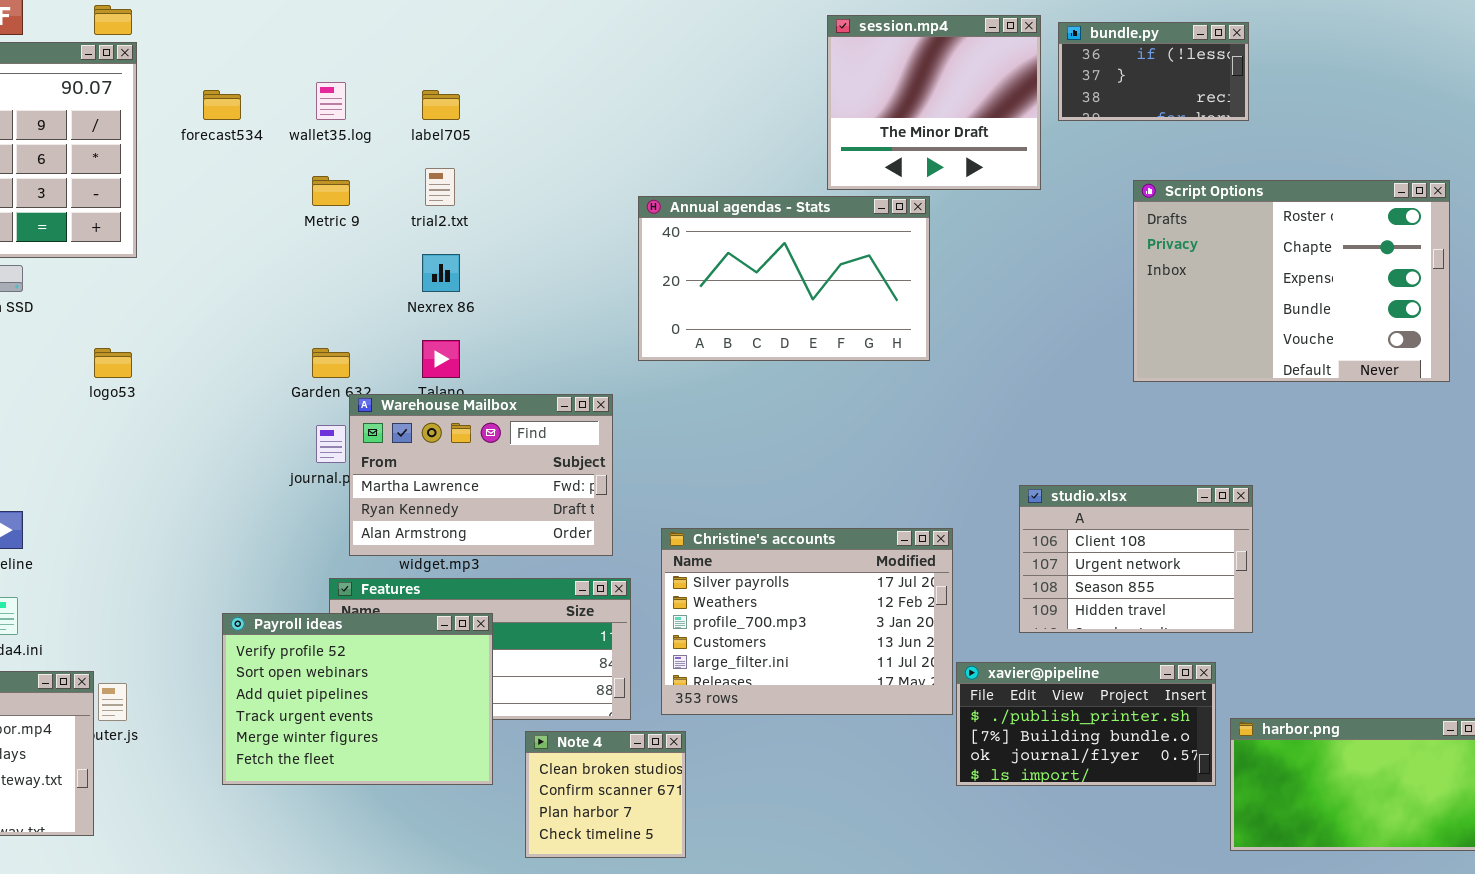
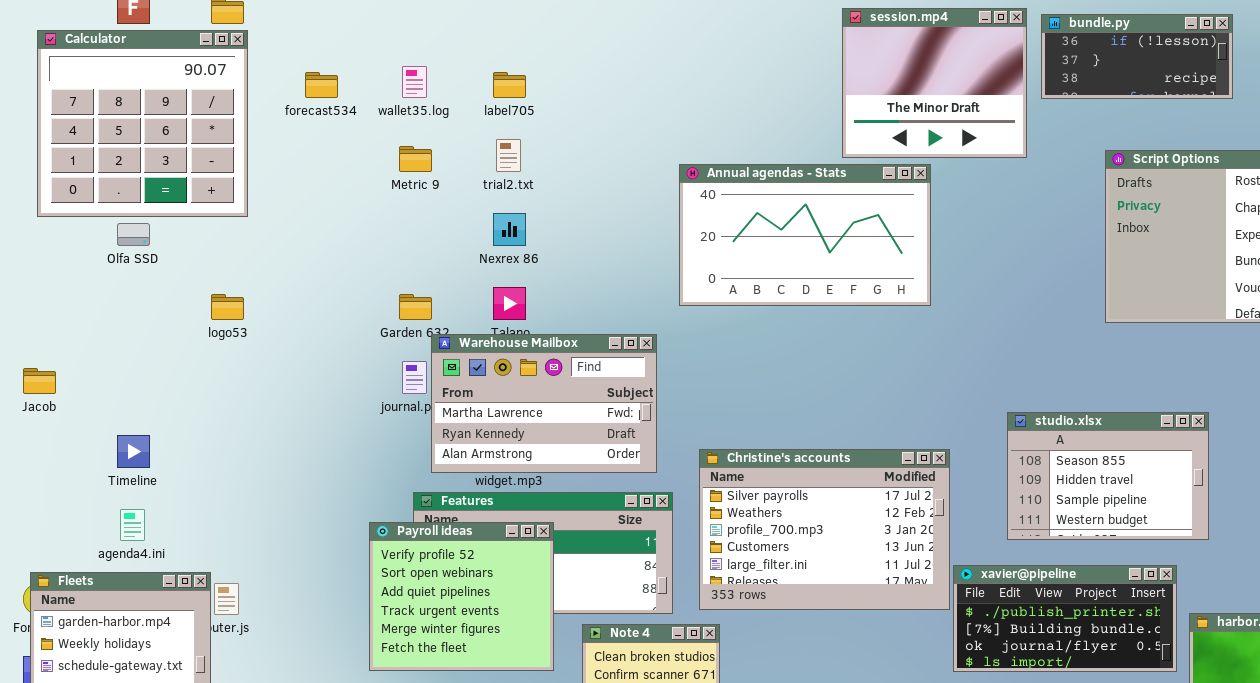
bundle.py: [1058,22,1249,121] -> [1041,14,1233,99], resized
studio.xlsx: [1019,485,1253,633] -> [1007,412,1209,540], scrolled down 2 rows
Payroll ideas: [222,613,493,785] -> [369,522,554,671], resized

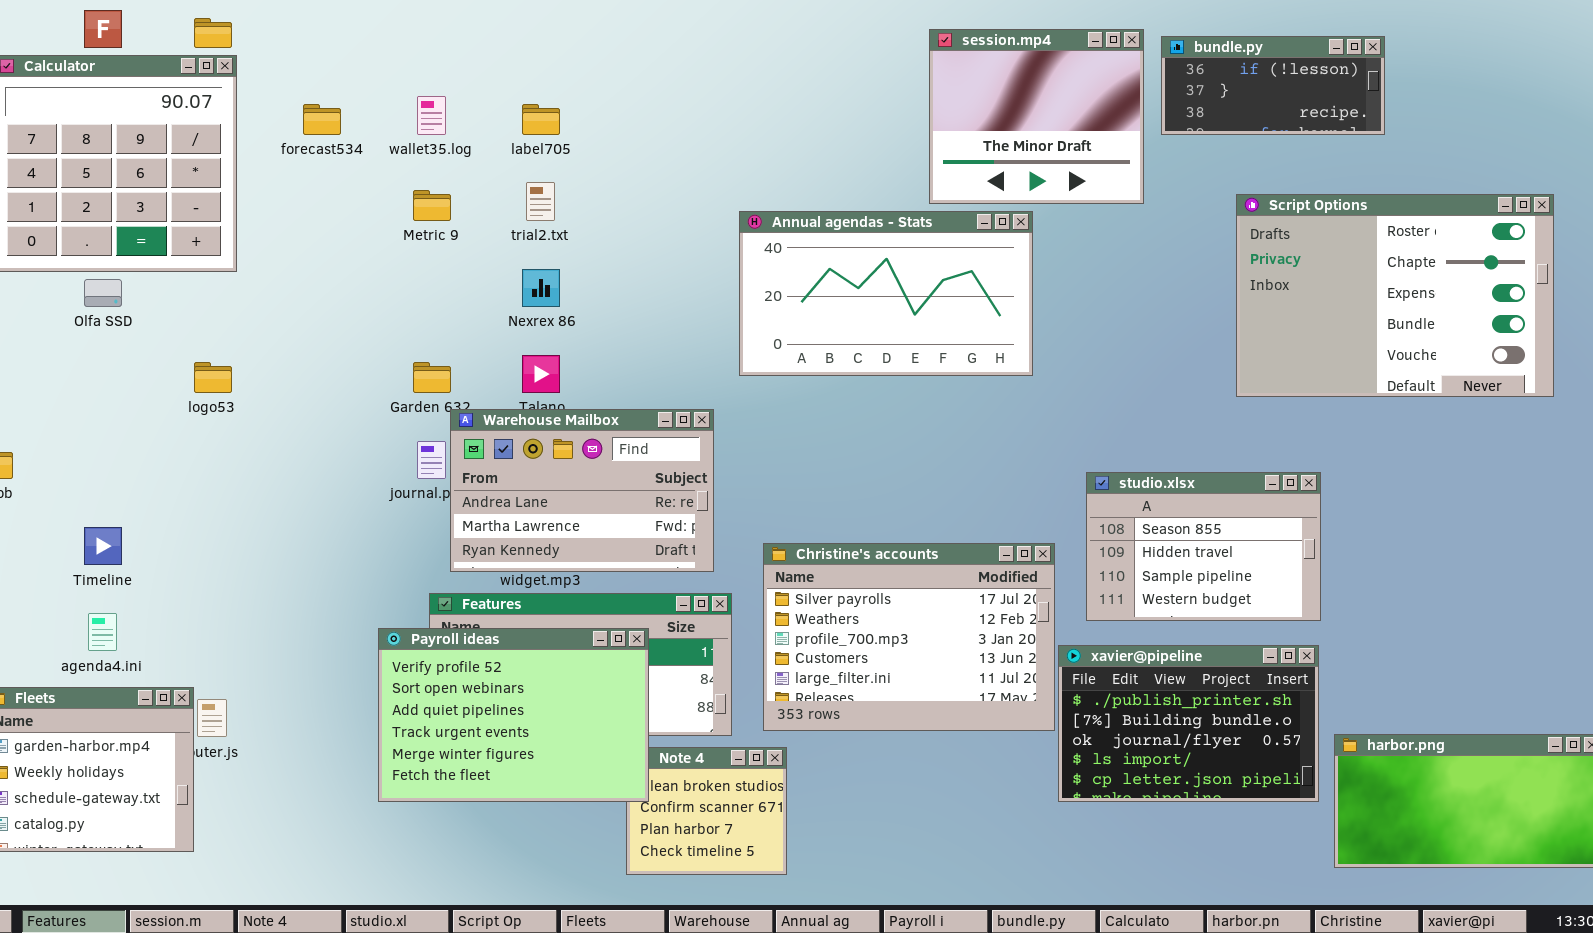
Warehouse Mailbox: [431,334,657,473] -> [450,409,714,572], scrolled up 1 row
studio.xlsx: [1007,412,1209,540] -> [1086,472,1321,621], moved
Payroll ideas: [369,522,554,671] -> [378,628,649,802], resized
xavier@pipeline: [953,565,1177,672] -> [1058,645,1319,802], resized

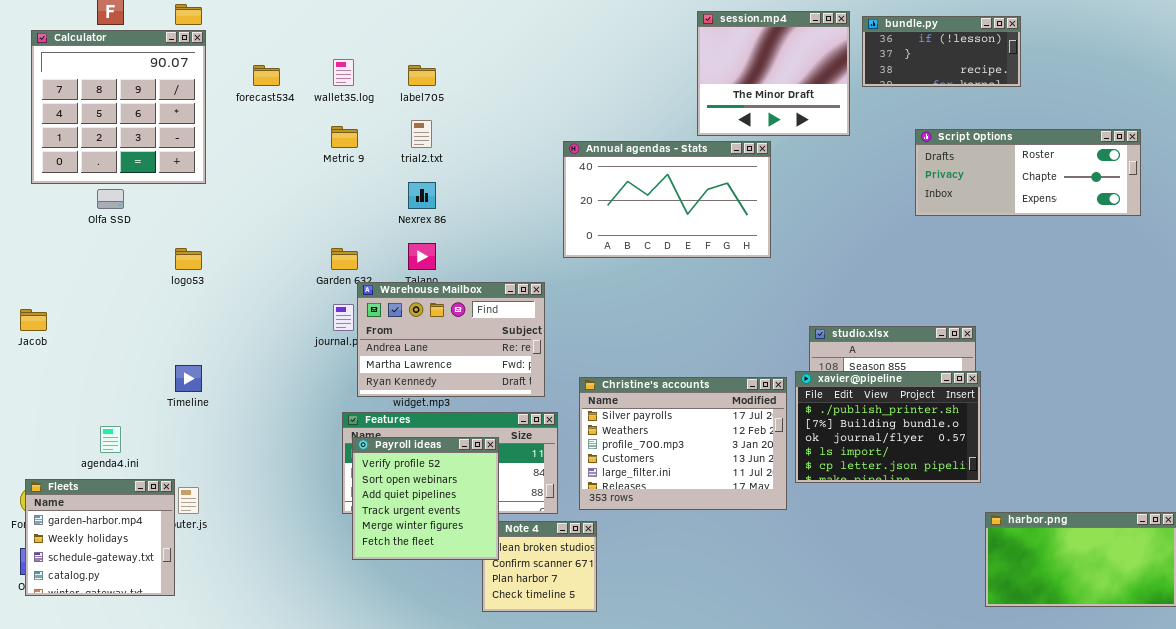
Script Options: [1236,194,1554,397] -> [915,129,1141,216], resized
Timeline: [84,527,122,565] -> [175,365,202,392], moved
Payroll ideas: [378,628,649,802] -> [352,437,499,560], resized
xavier@pipeline: [1058,645,1319,802] -> [795,371,981,483], moved

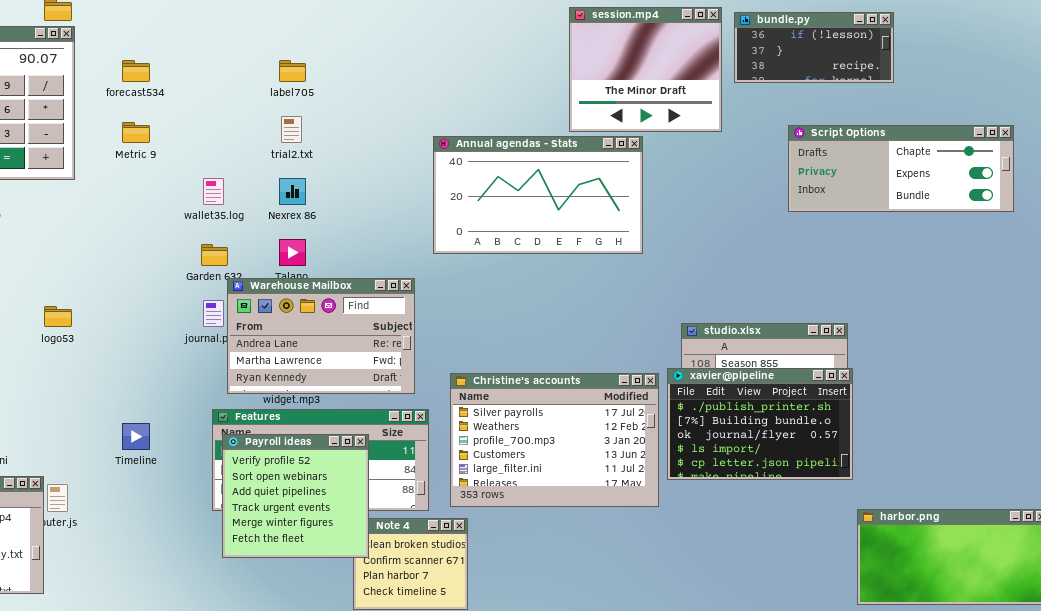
wallet35.log: [333,59,354,86] -> [203,178,224,205], moved
Metric 9: [331,126,358,148] -> [122,122,150,143], moved
Script Options: [915,129,1141,216] -> [788,125,1014,212], scrolled down 1 row
logo53: [175,248,202,270] -> [44,306,72,327], moved
Timeline: [175,365,202,392] -> [122,423,150,450], moved

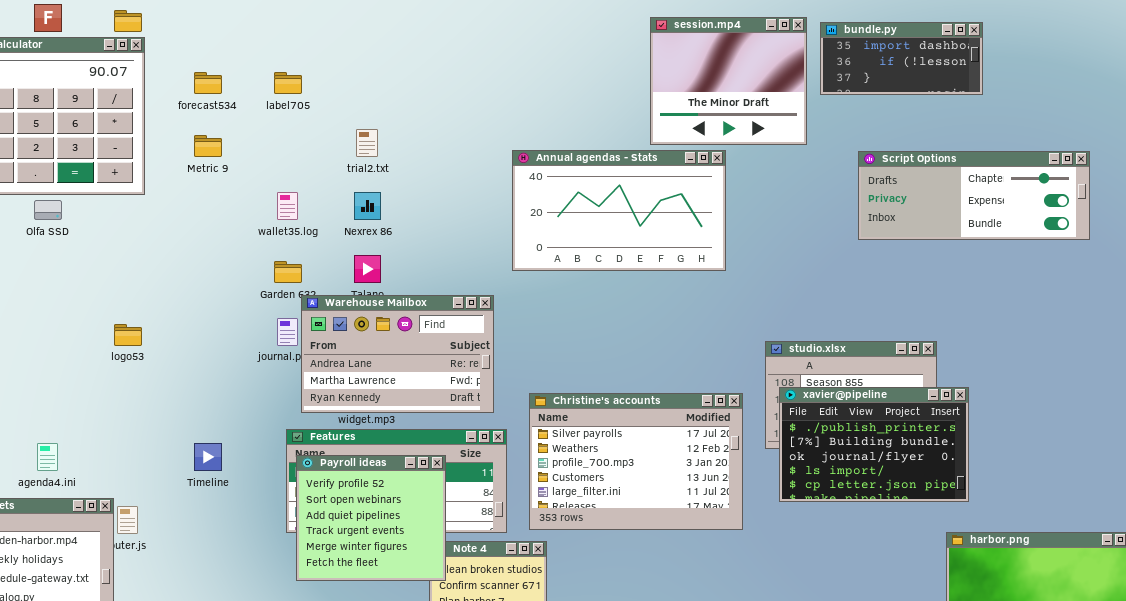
bundle.py: [734,12,894,83] -> [820,22,983,95], scrolled up 1 row
label705: [279,60,306,82] -> [274,72,302,94], moved
Script Options: [788,125,1014,212] -> [858,151,1090,240], moved
xavier@pipeline: [667,368,853,480] -> [779,387,969,502], moved

